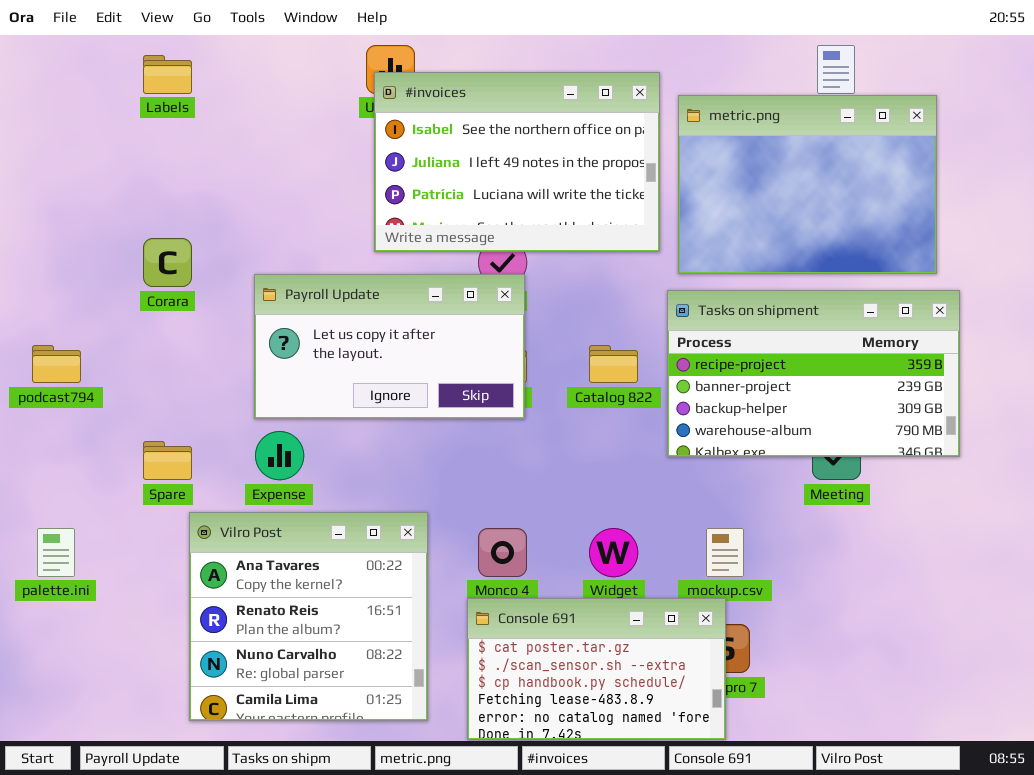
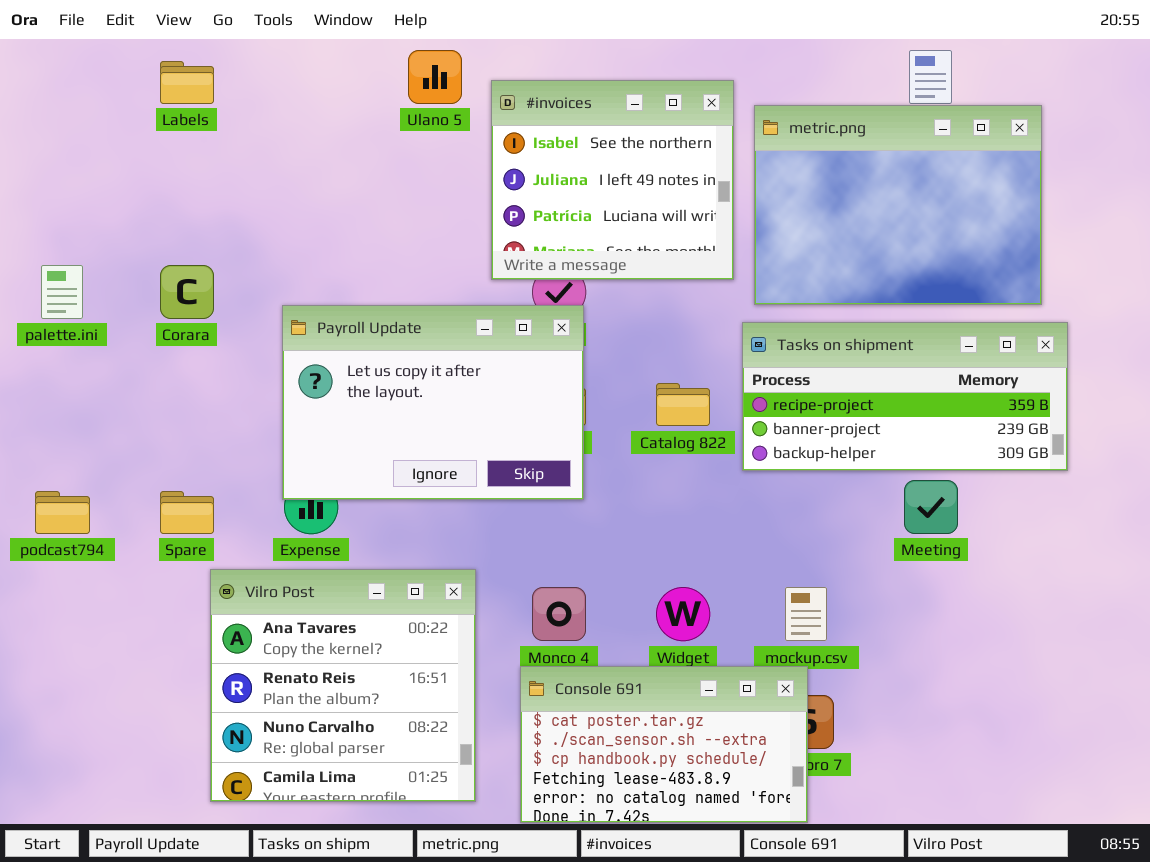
#invoices: [374,72,660,252] -> [491,80,734,280], resized
Payroll Update: [254,274,525,419] -> [282,305,584,500], resized
Tasks on shipment: [667,290,960,457] -> [742,322,1068,471], resized
podcast794: [32,345,81,383] -> [35,491,90,534], moved
palette.ini: [37,528,75,577] -> [41,265,83,319], moved

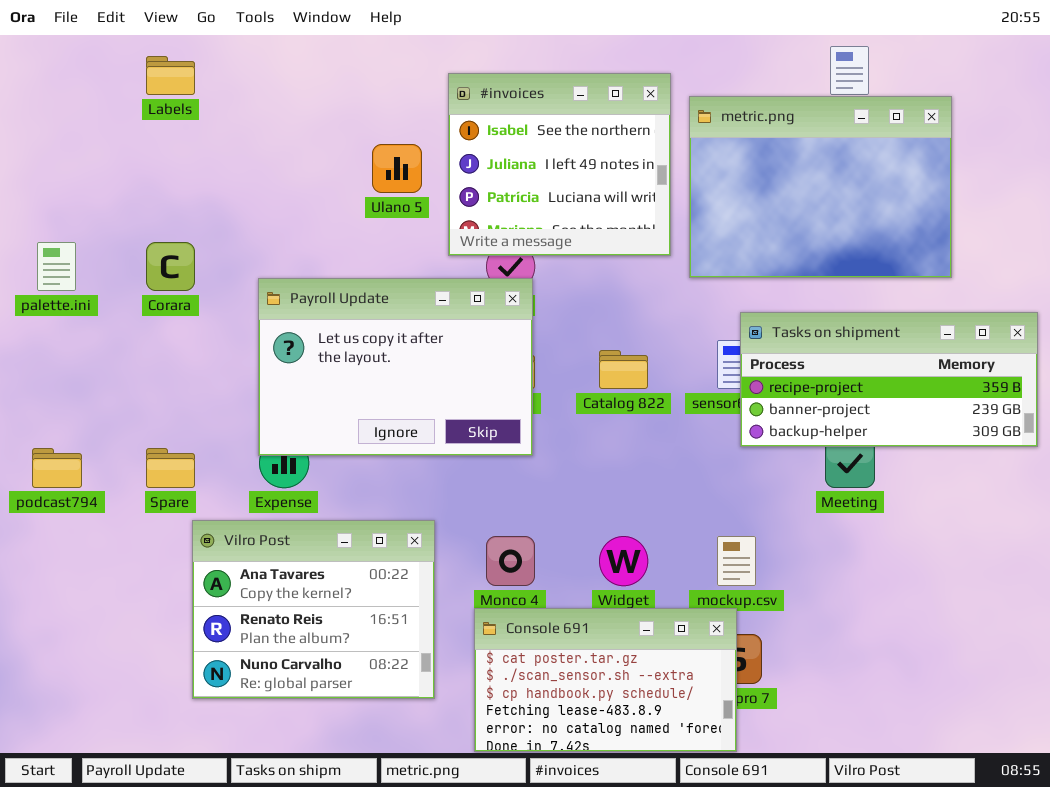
Ulano 5: [408,50,462,104] -> [372,144,422,193], moved
Tasks on shipment: [742,322,1068,471] -> [740,312,1038,447], moved
Vilro Post: [210,569,476,802] -> [192,520,435,699], resized

